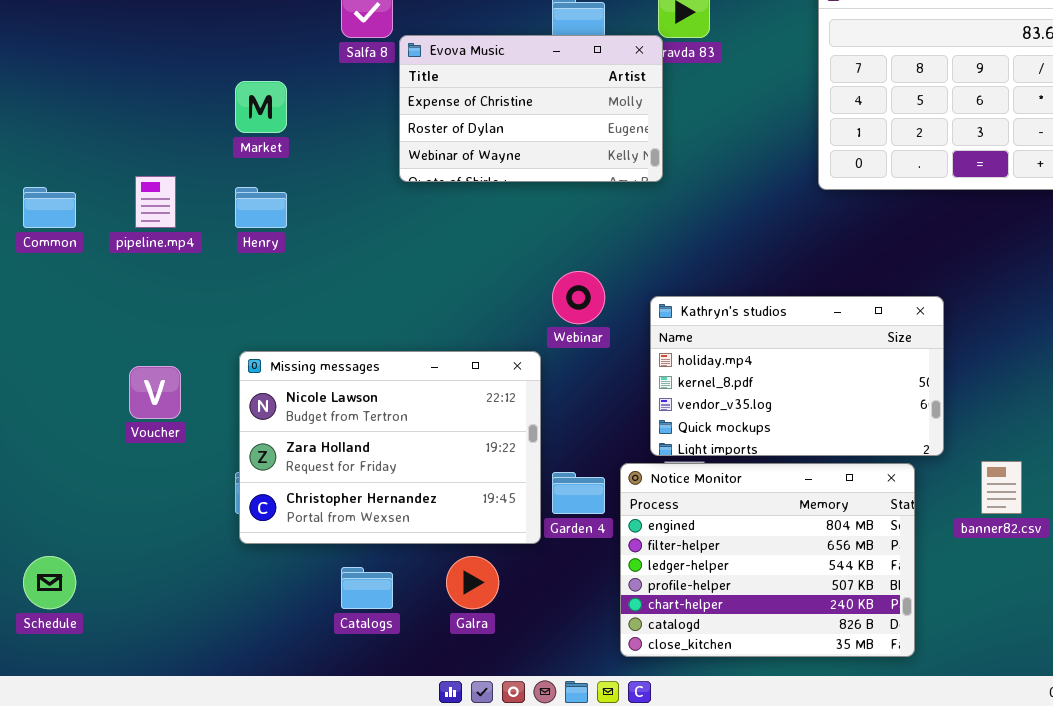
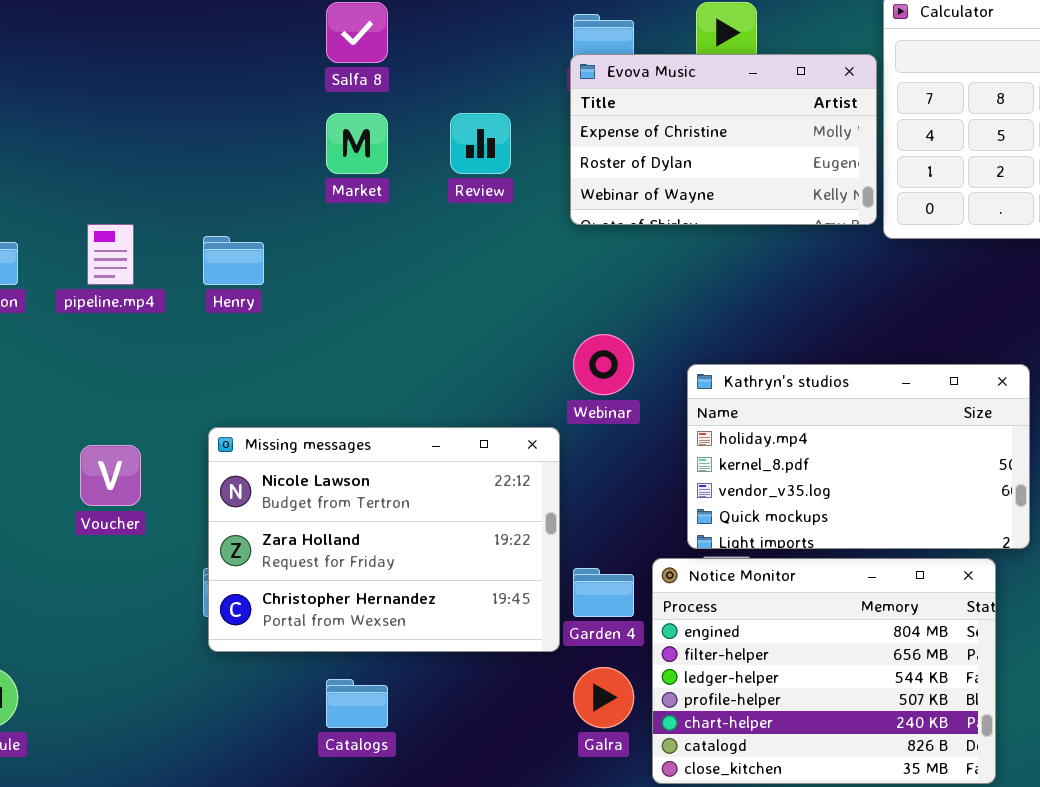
Evova Music: [399,35,663,182] -> [570,54,877,225], moved
Market: [235,81,287,133] -> [326,113,388,174], moved
Galra: [446,556,499,609] -> [573,667,634,728], moved

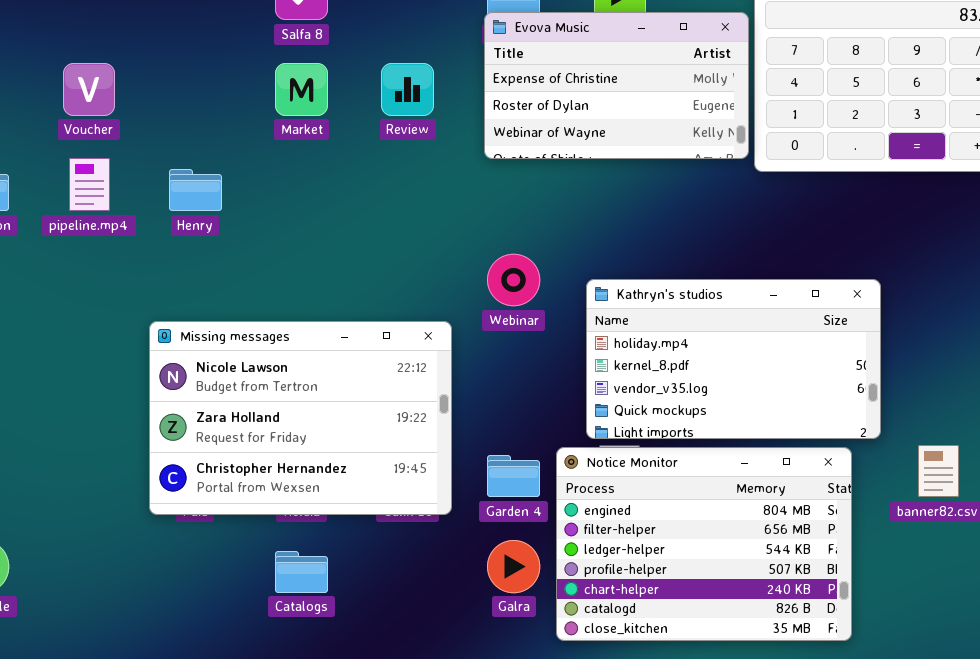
Missing messages: [208,427,560,652] -> [149,321,452,515], moved
Voucher: [80,445,141,506] -> [63,63,115,116], moved

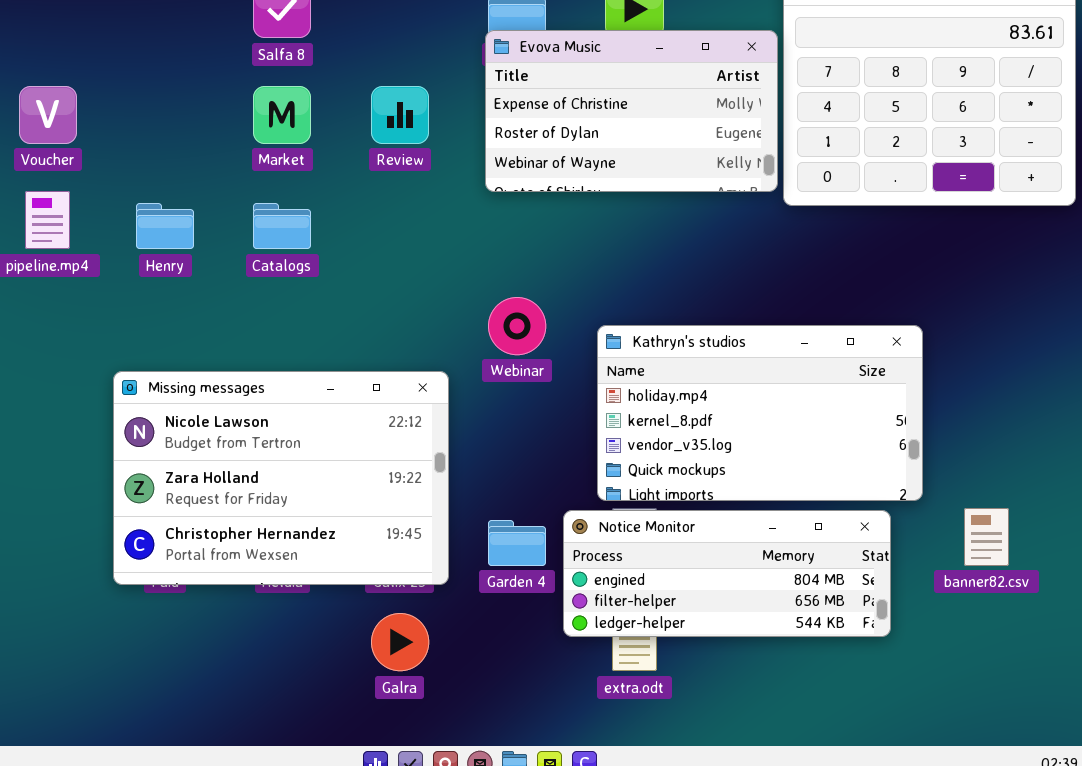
Notice Monitor: [556,447,852,641] -> [563,510,891,637], resized
Galra: [487,540,540,593] -> [371,613,429,671], moved
Catalogs: [275,551,328,593] -> [253,203,311,249], moved

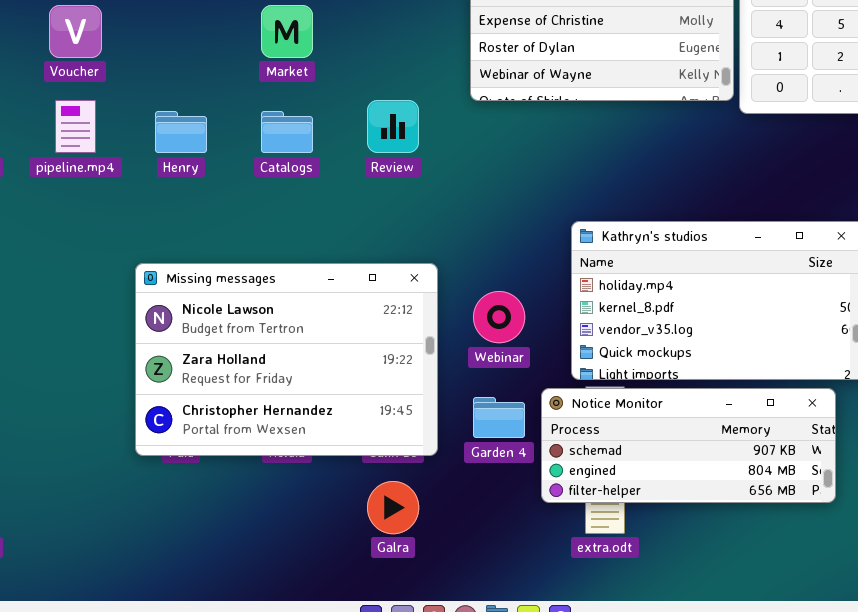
Review: [371,86,429,144] -> [367,100,419,153], moved
Webinar: [488,297,546,355] -> [473,291,525,343], moved
Notice Monitor: [563,510,891,637] -> [541,388,836,503], scrolled up 1 row

